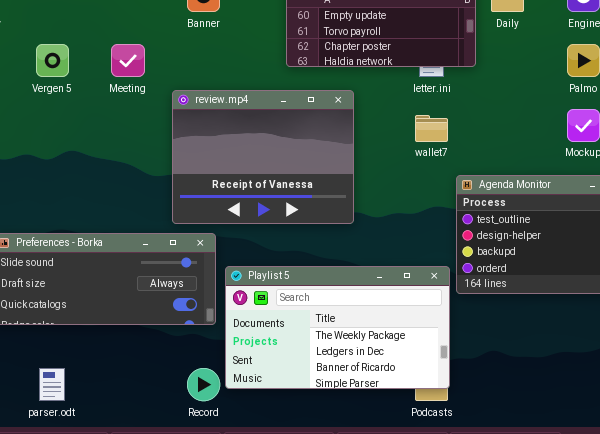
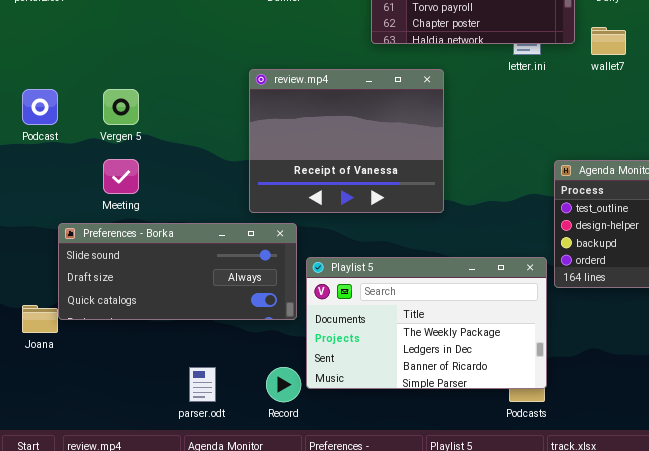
Vergen 5: [36,44,69,77] -> [103,89,139,125], moved
Meeting: [111,44,145,77] -> [103,159,139,194], moved
wallet7: [415,115,448,142] -> [591,27,626,55], moved
parser.odt: [39,368,65,401] -> [189,367,216,402], moved

